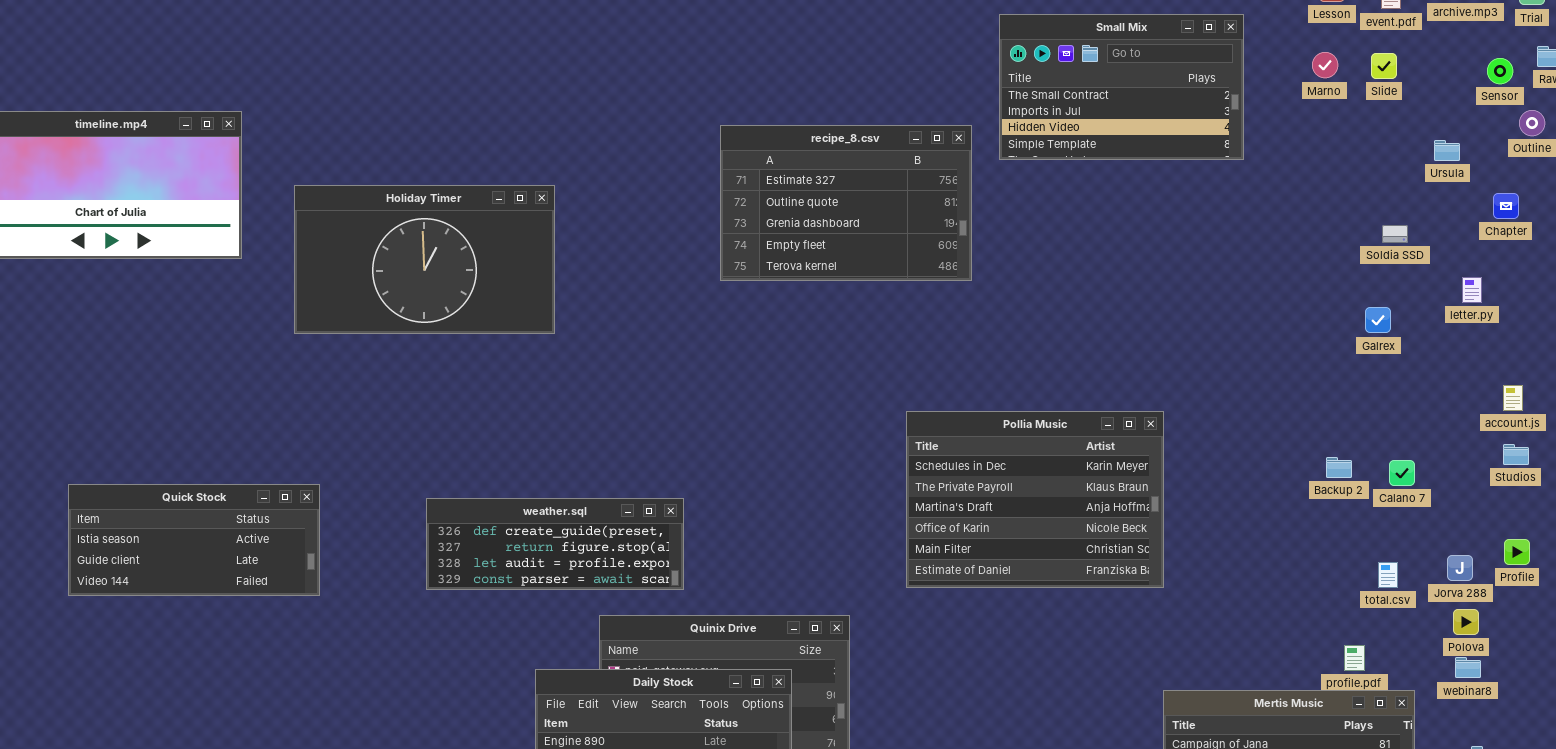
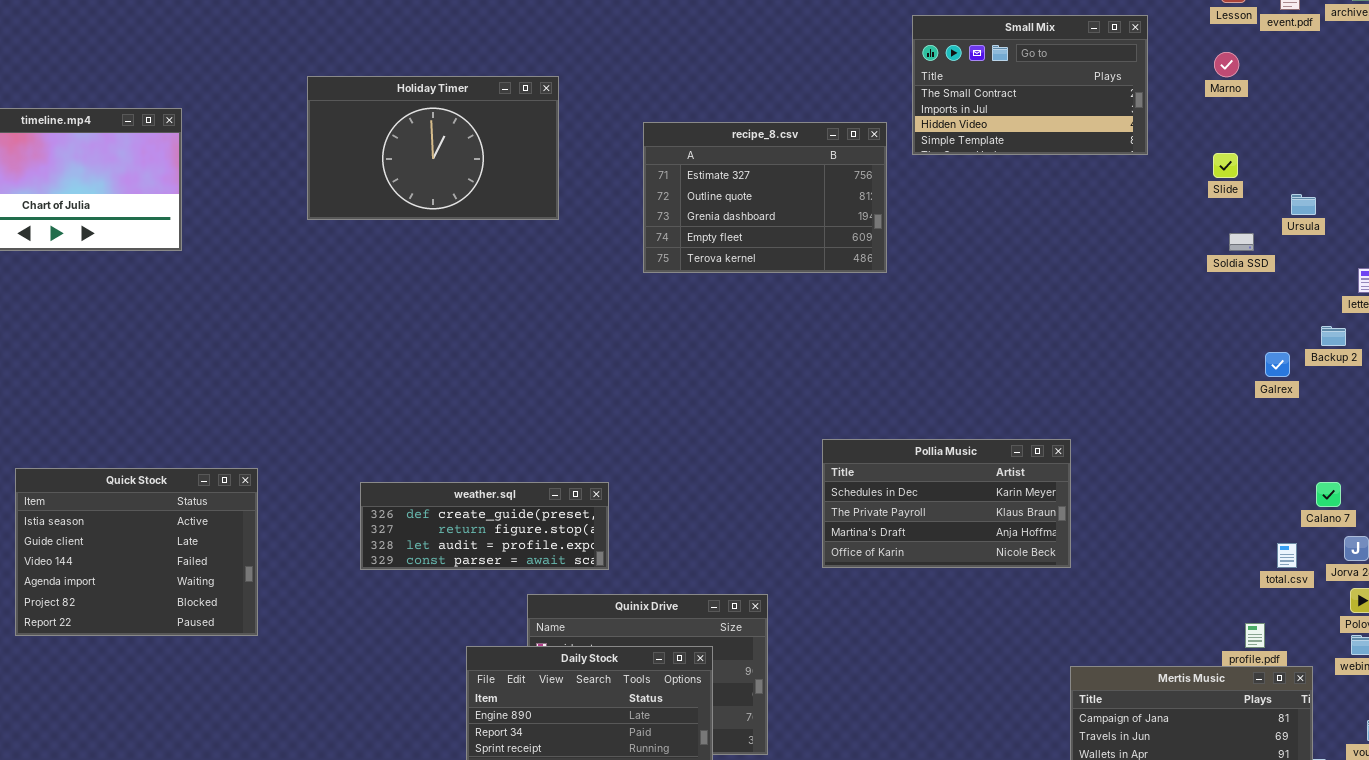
Slide: [1371,53,1397,79] -> [1213,153,1238,178], moved
Ursula: [1434,140,1460,161] -> [1291,194,1316,215], moved
Holiday Timer: [294,185,555,334] -> [307,76,559,220], moved
Soldia SSD: [1382,225,1408,243] -> [1229,233,1254,251], moved
Galrex: [1365,307,1391,333] -> [1265,352,1290,377], moved
Pollia Music: [906,411,1164,588] -> [822,439,1071,568], resized
Backup 2: [1326,457,1352,478] -> [1321,326,1346,346], moved
Calano 7: [1389,460,1415,486] -> [1316,482,1341,507], moved
Quick Stock: [68,484,320,596] -> [15,468,258,636], resized

